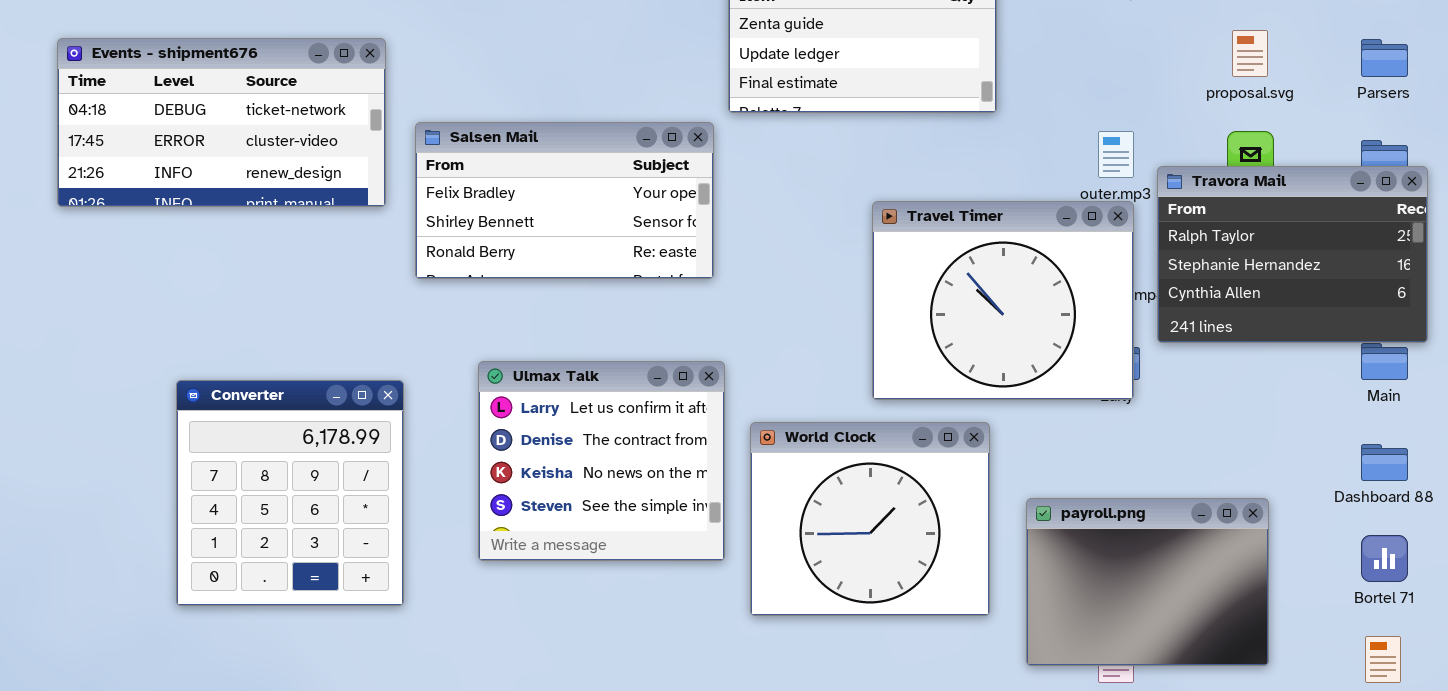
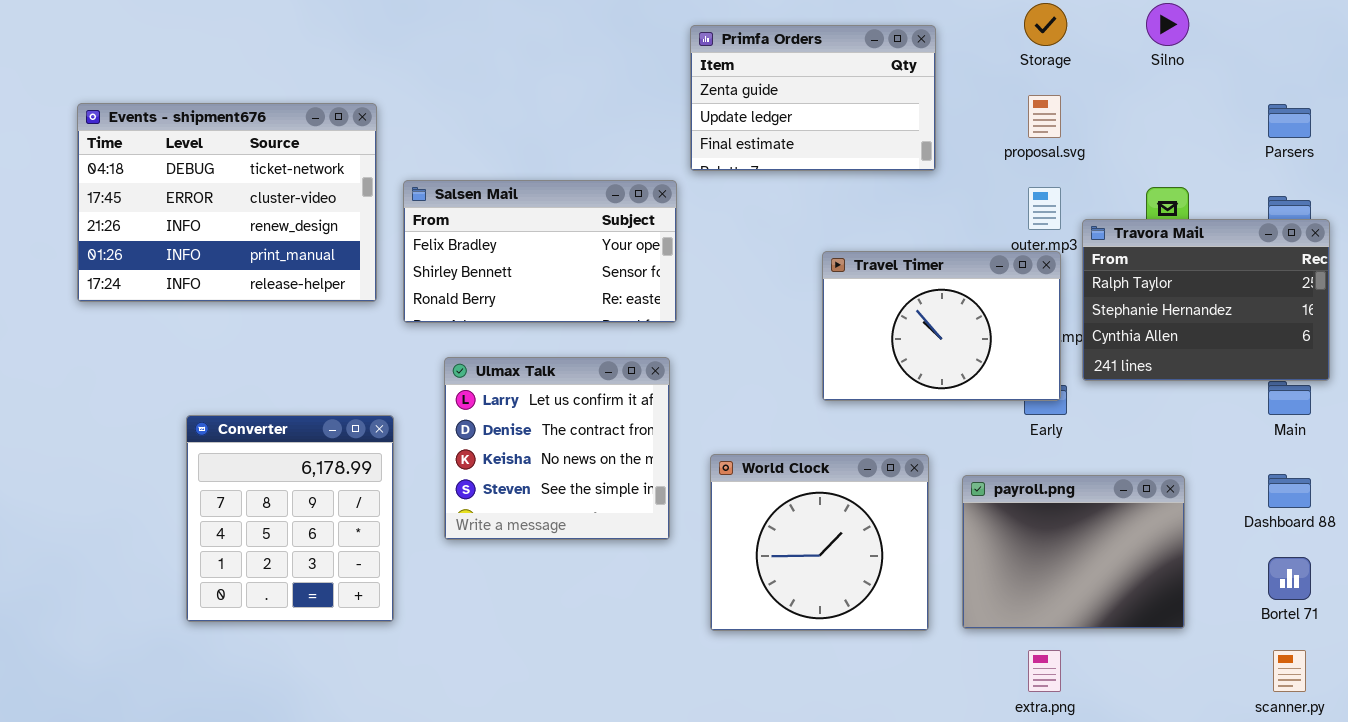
proposal.svg: [1232,30,1268,77] -> [1028,95,1061,138], moved
Events - shipment676: [57,38,386,207] -> [77,103,377,302], resized
Travel Timer: [872,201,1134,400] -> [822,251,1061,401], resized
Ulmax Talk: [478,361,725,561] -> [444,357,670,540], moved
payroll.png: [1026,498,1269,666] -> [962,475,1185,629], moved

